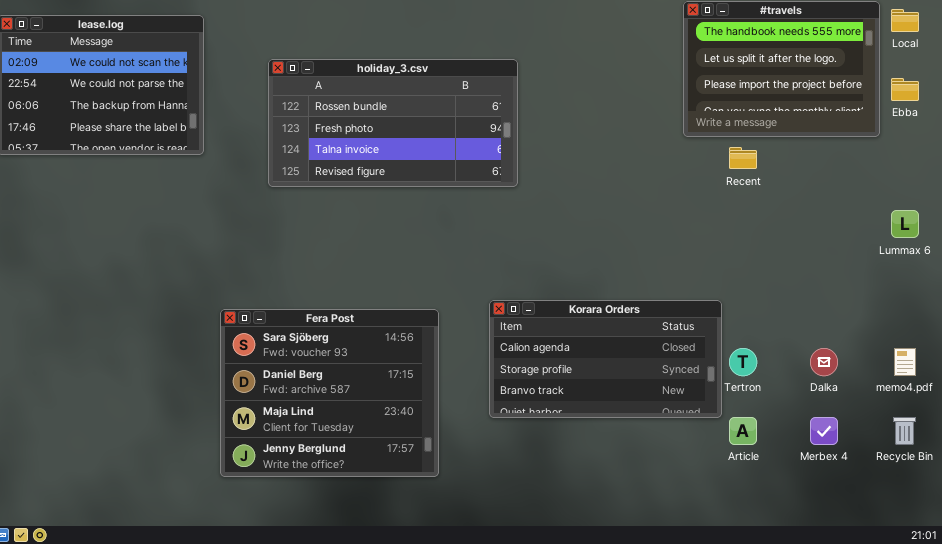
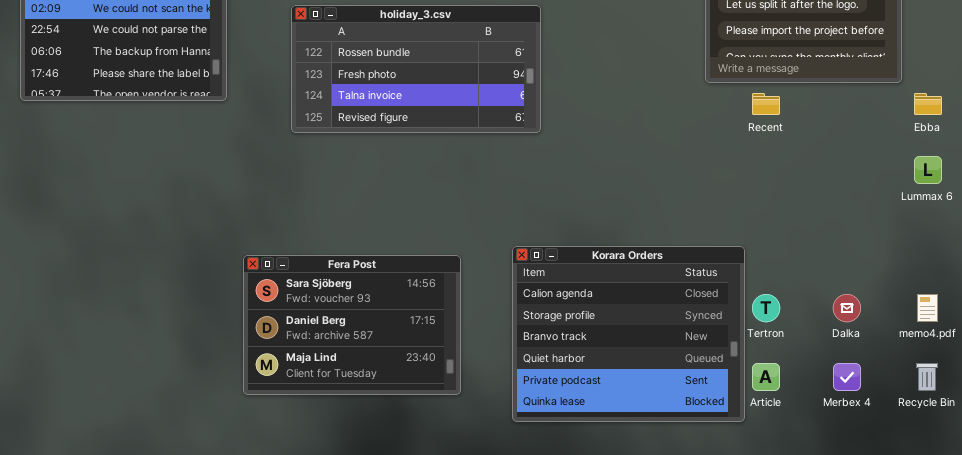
Ebba: [891,78,919,101] -> [914,93,942,115], moved
Korara Orders: [489,300,722,418] -> [512,246,745,422], resized
Fera Post: [220,309,439,477] -> [243,255,461,395], resized

